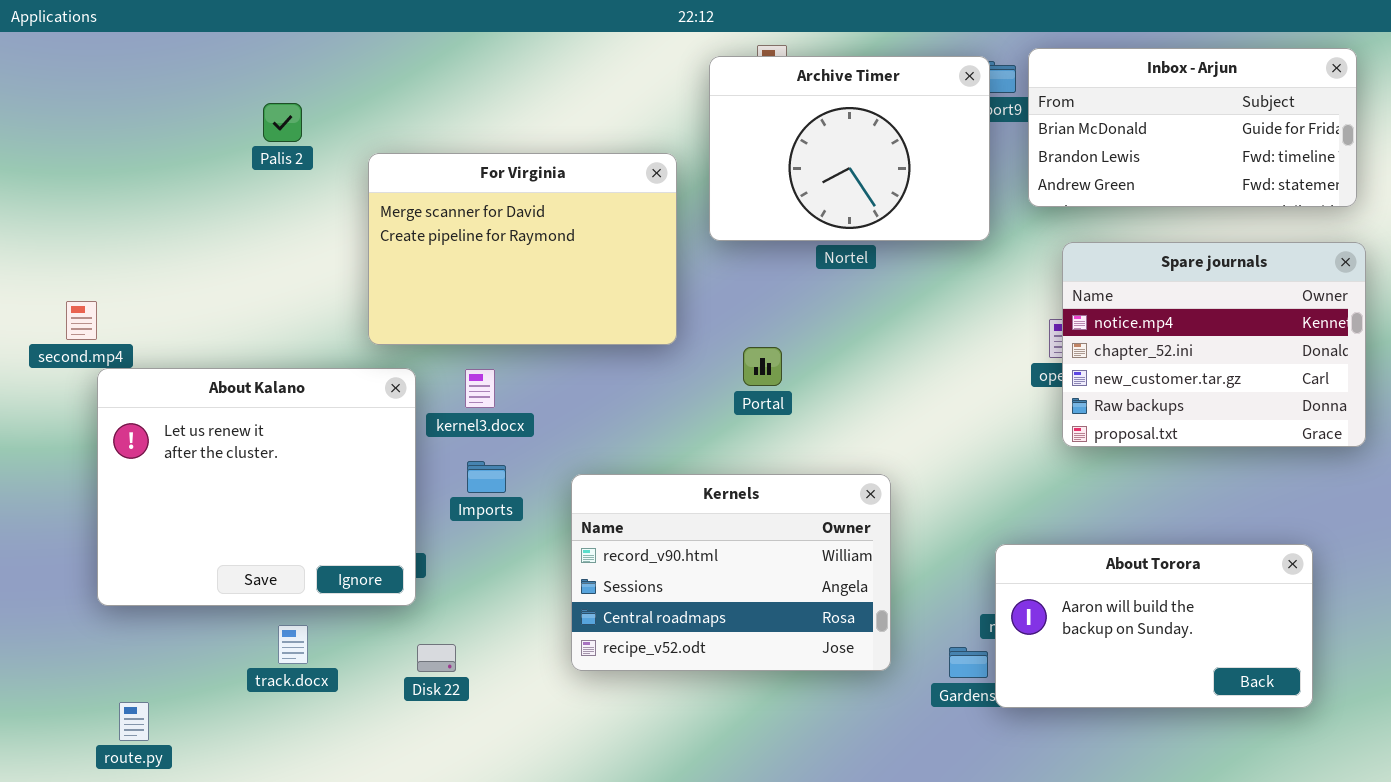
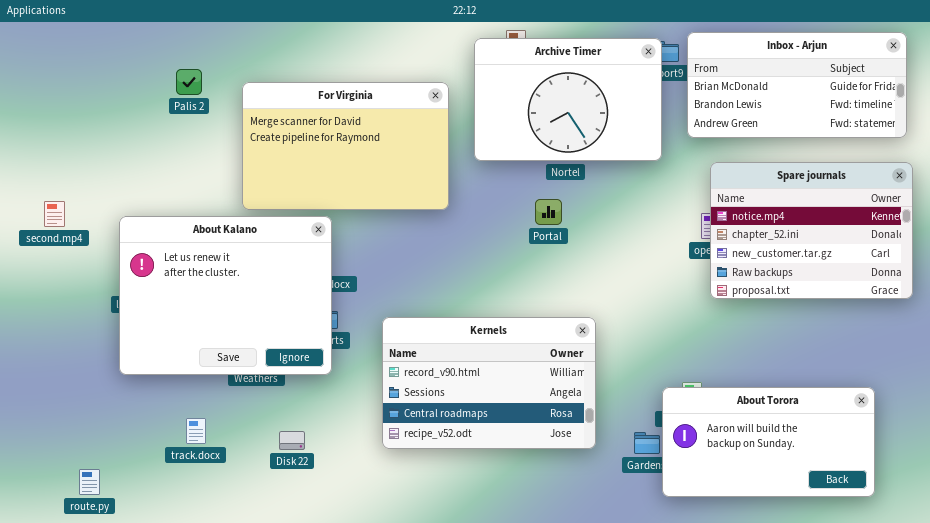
For Virginia: [368,153,677,345] -> [242,82,449,210], moved
Portal: [743,347,782,386] -> [535,199,562,225], moved
About Kalano: [97,368,416,606] -> [119,216,332,375], moved
About Torora: [995,544,1313,708] -> [662,387,875,497], moved

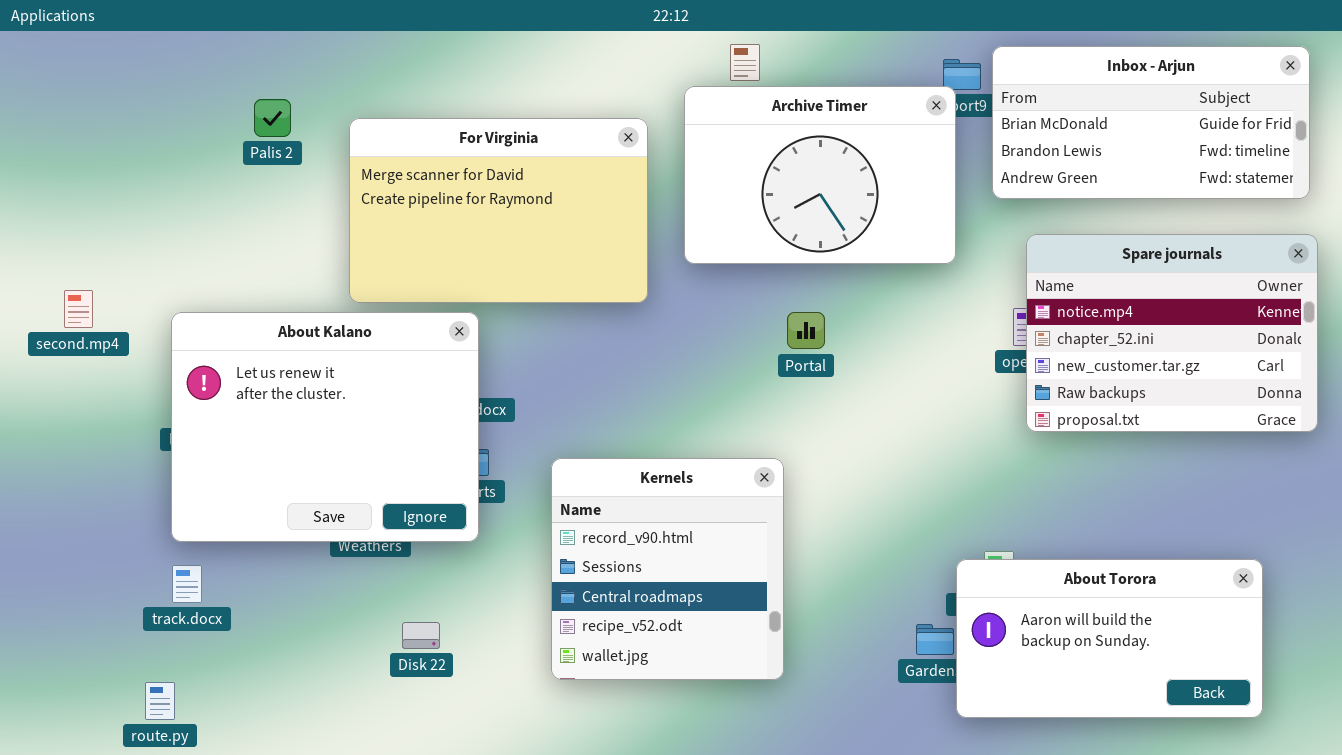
Archive Timer: [474,38,662,161] -> [684,86,956,264], moved
Portal: [535,199,562,225] -> [787,312,825,349], moved
Kernels: [382,317,596,449] -> [551,458,784,680], resized
track.docx: [186,418,206,444] -> [172,565,202,603], moved
route.py: [79,469,100,495] -> [145,682,175,720], moved

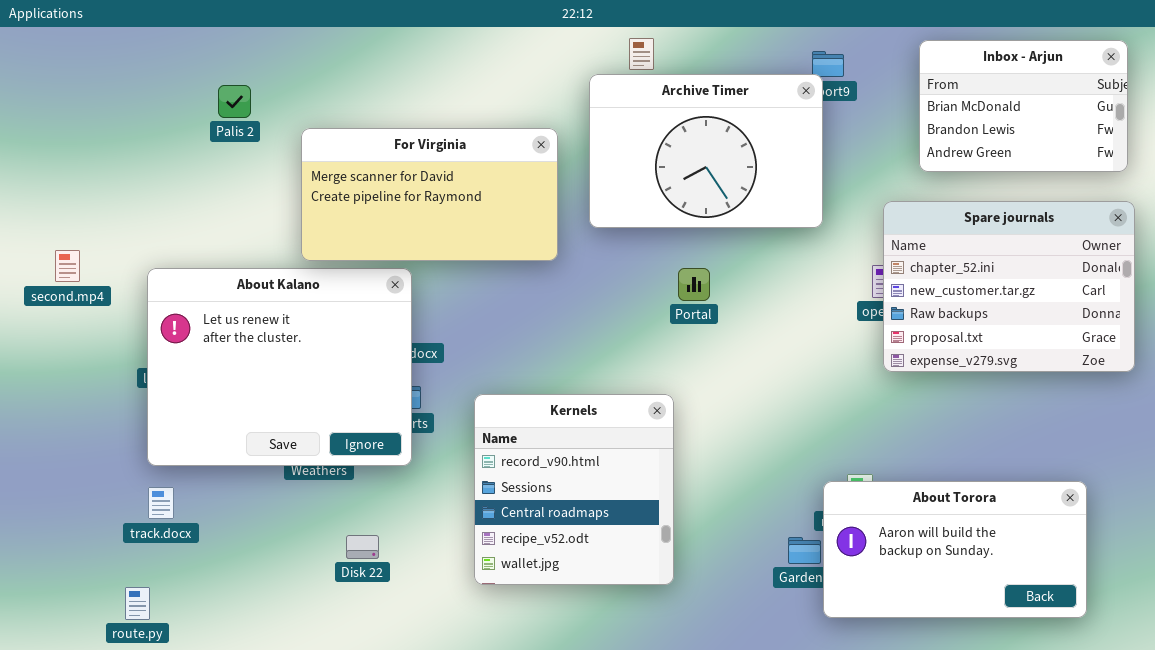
Inbox - Arjun: [992,46,1310,199] -> [919,40,1128,172], resized
For Virginia: [349,118,648,303] -> [301,128,558,261], resized
Spare journals: [1026,234,1318,432] -> [883,201,1135,372], scrolled down 1 row

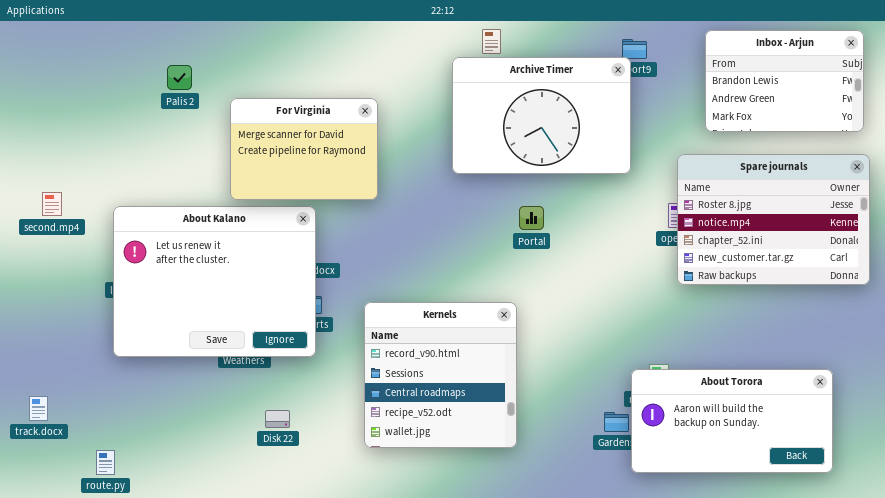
Inbox - Arjun: [919,40,1128,172] -> [705,30,864,132], scrolled down 1 row
For Virginia: [301,128,558,261] -> [230,98,378,200], resized
Spare journals: [883,201,1135,372] -> [677,154,870,285], scrolled up 2 rows
track.docx: [148,487,174,519] -> [29,396,48,421], moved

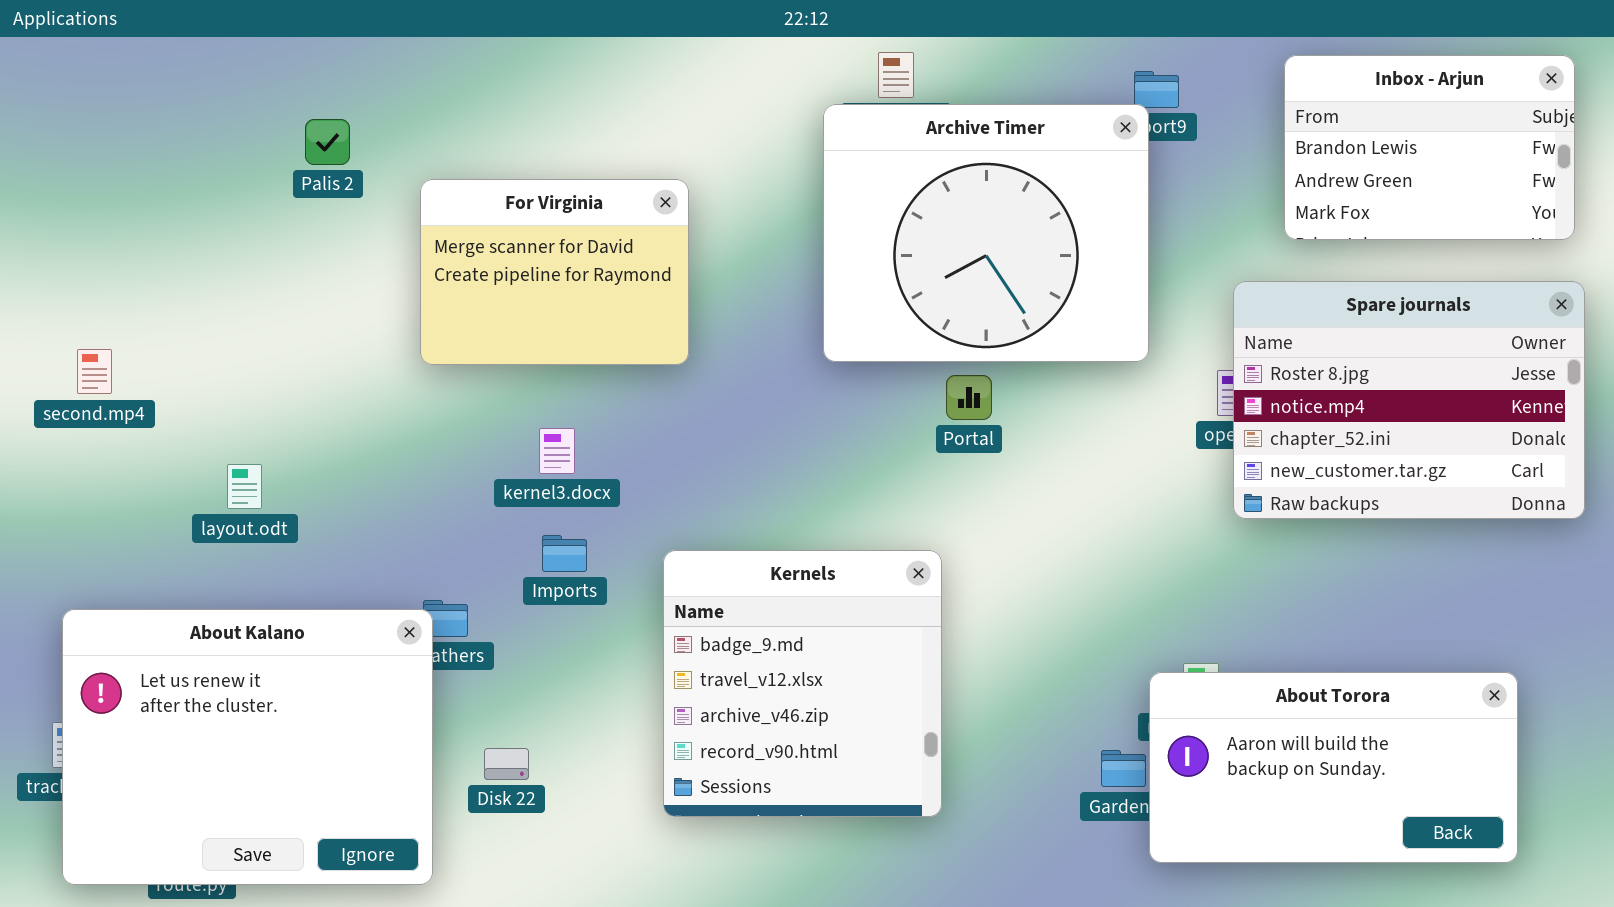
Archive Timer: [452,57,631,174] -> [823,104,1149,362], resized
About Kalano: [113,206,316,357] -> [62,609,433,885], moved
Kernels: [364,302,517,448] -> [663,550,942,817], scrolled up 3 rows

